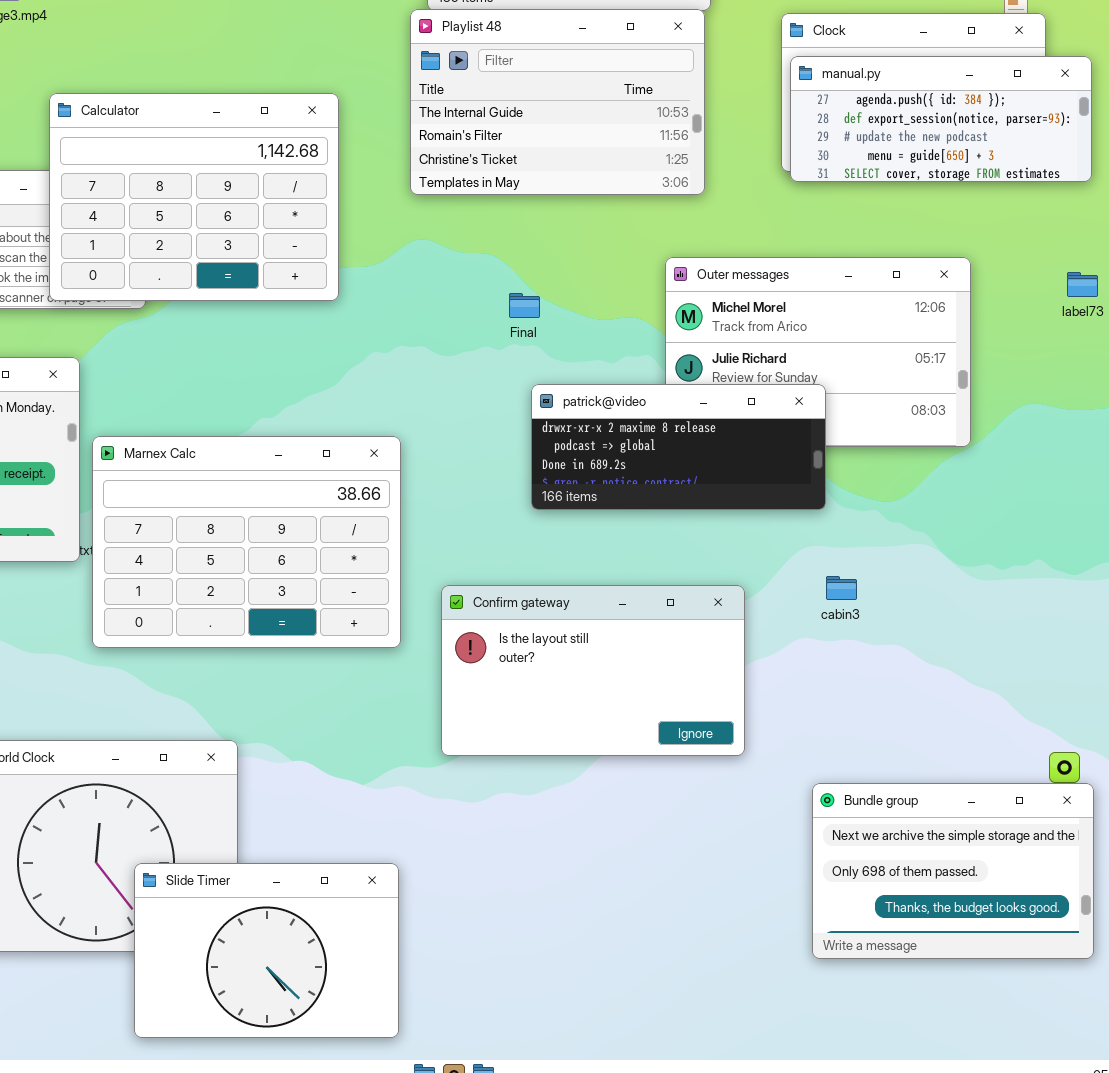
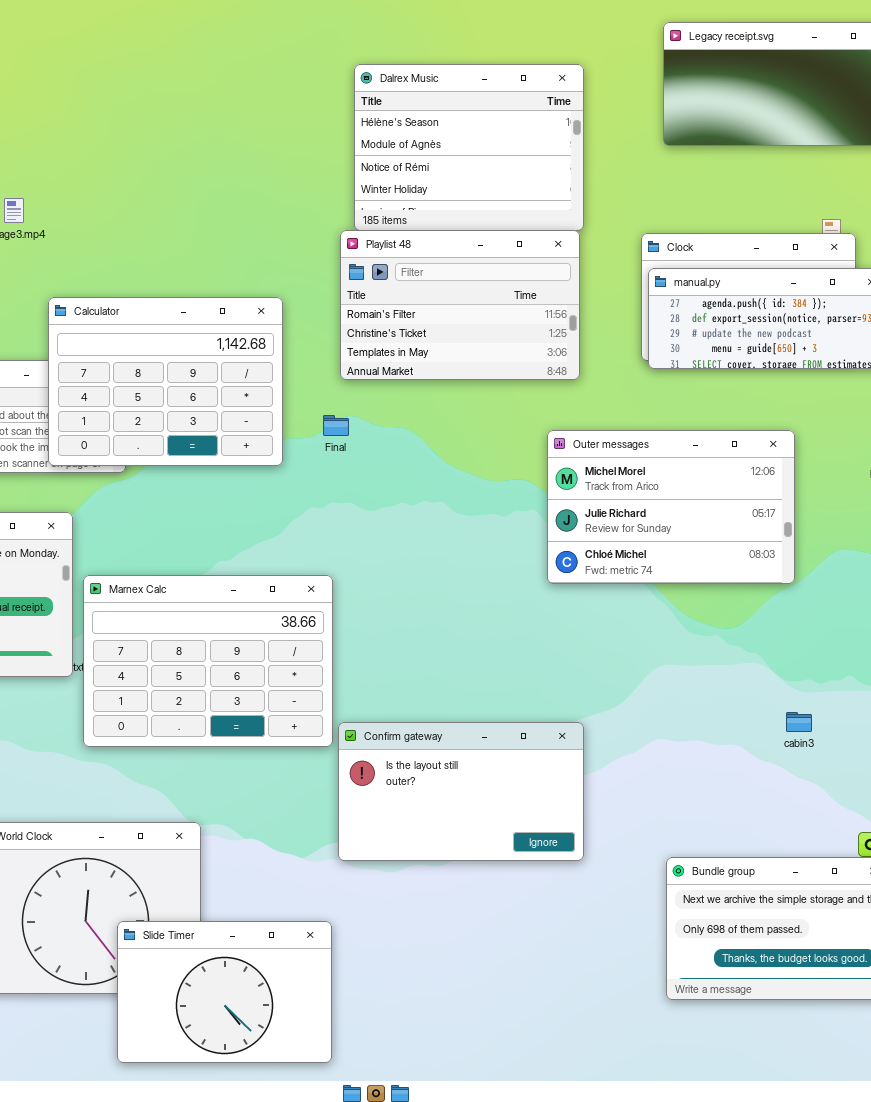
Playlist 48: [410,9,705,195] -> [340,230,580,380], scrolled down 1 row
Final: [509,293,540,318] -> [323,415,349,436], moved
patrick@video: [531,384,826,510] -> none, closed
cabin3: [826,576,857,600] -> [786,712,812,732], moved
Confirm gateway: [441,585,745,756] -> [338,722,584,861], moved

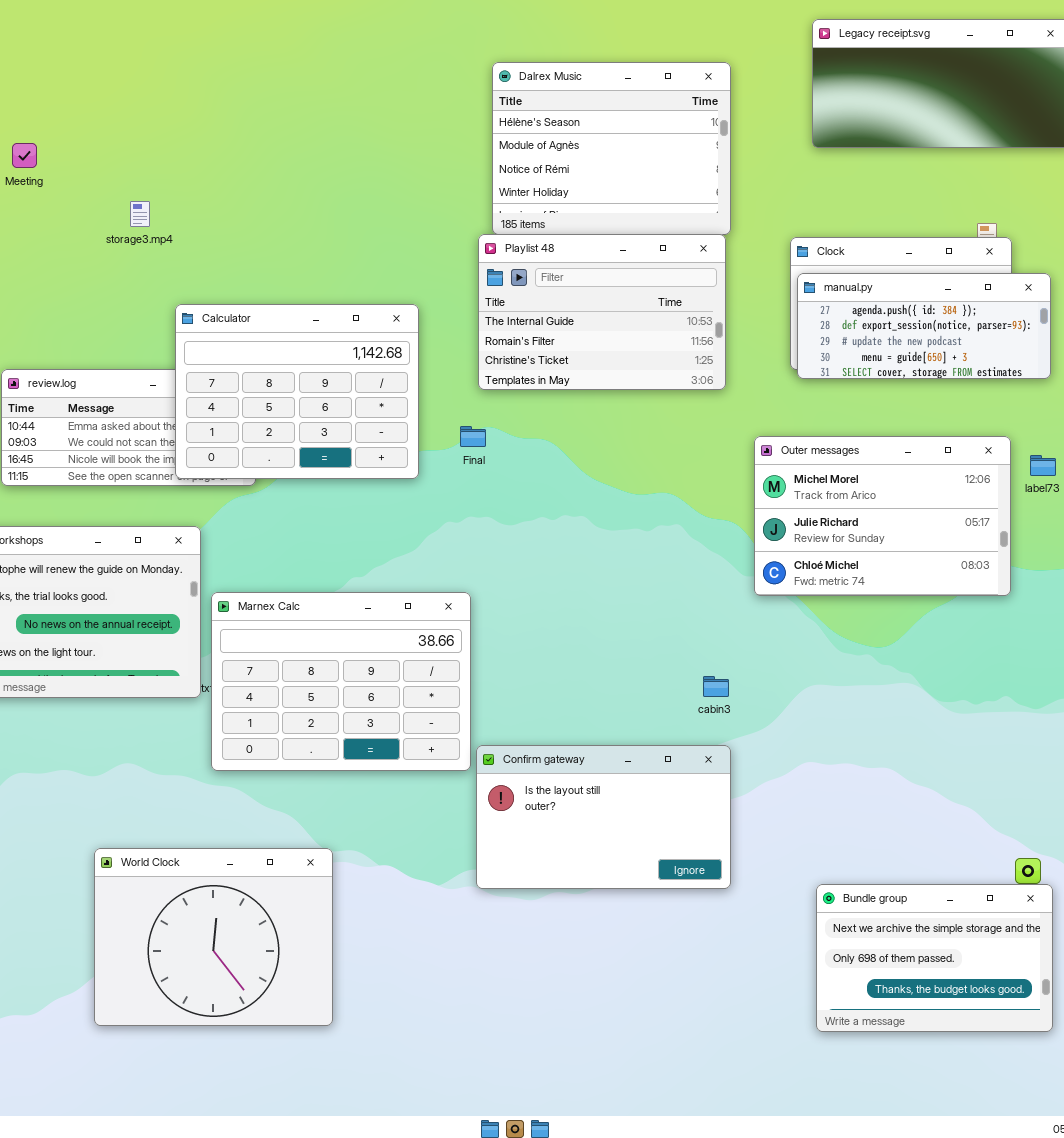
Playlist 48: [340,230,580,380] -> [478,234,726,390], scrolled up 1 row
Outer messages: [547,430,795,584] -> [754,436,1011,596], moved
cabin3: [786,712,812,732] -> [703,676,729,697], moved
Slide Timer: [117,921,332,1063] -> none, closed

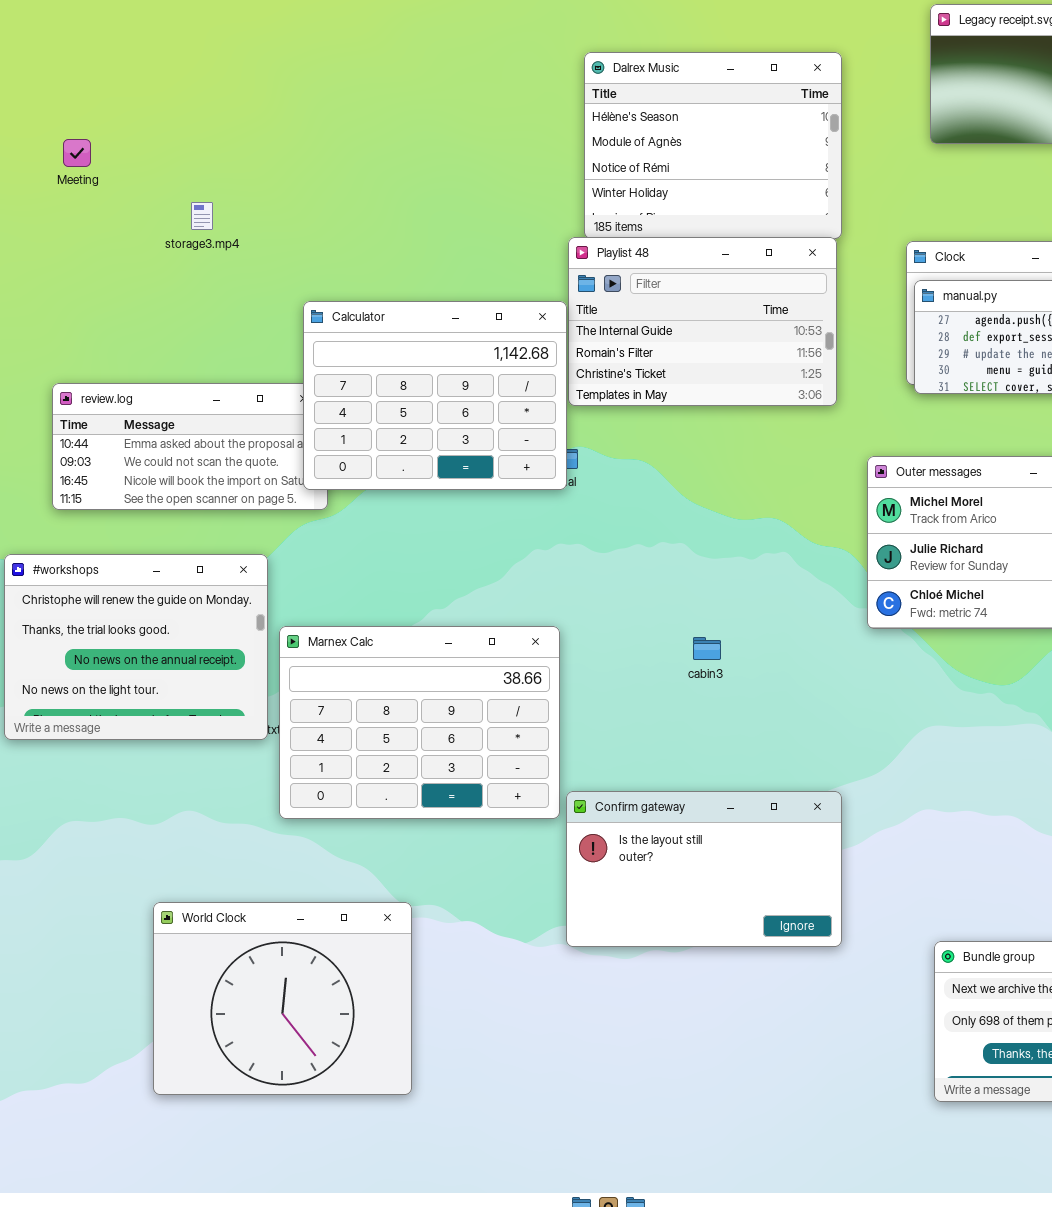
Calculator: [175,304,419,479] -> [303,301,567,490], moved
cabin3: [703,676,729,697] -> [693,637,721,660], moved

